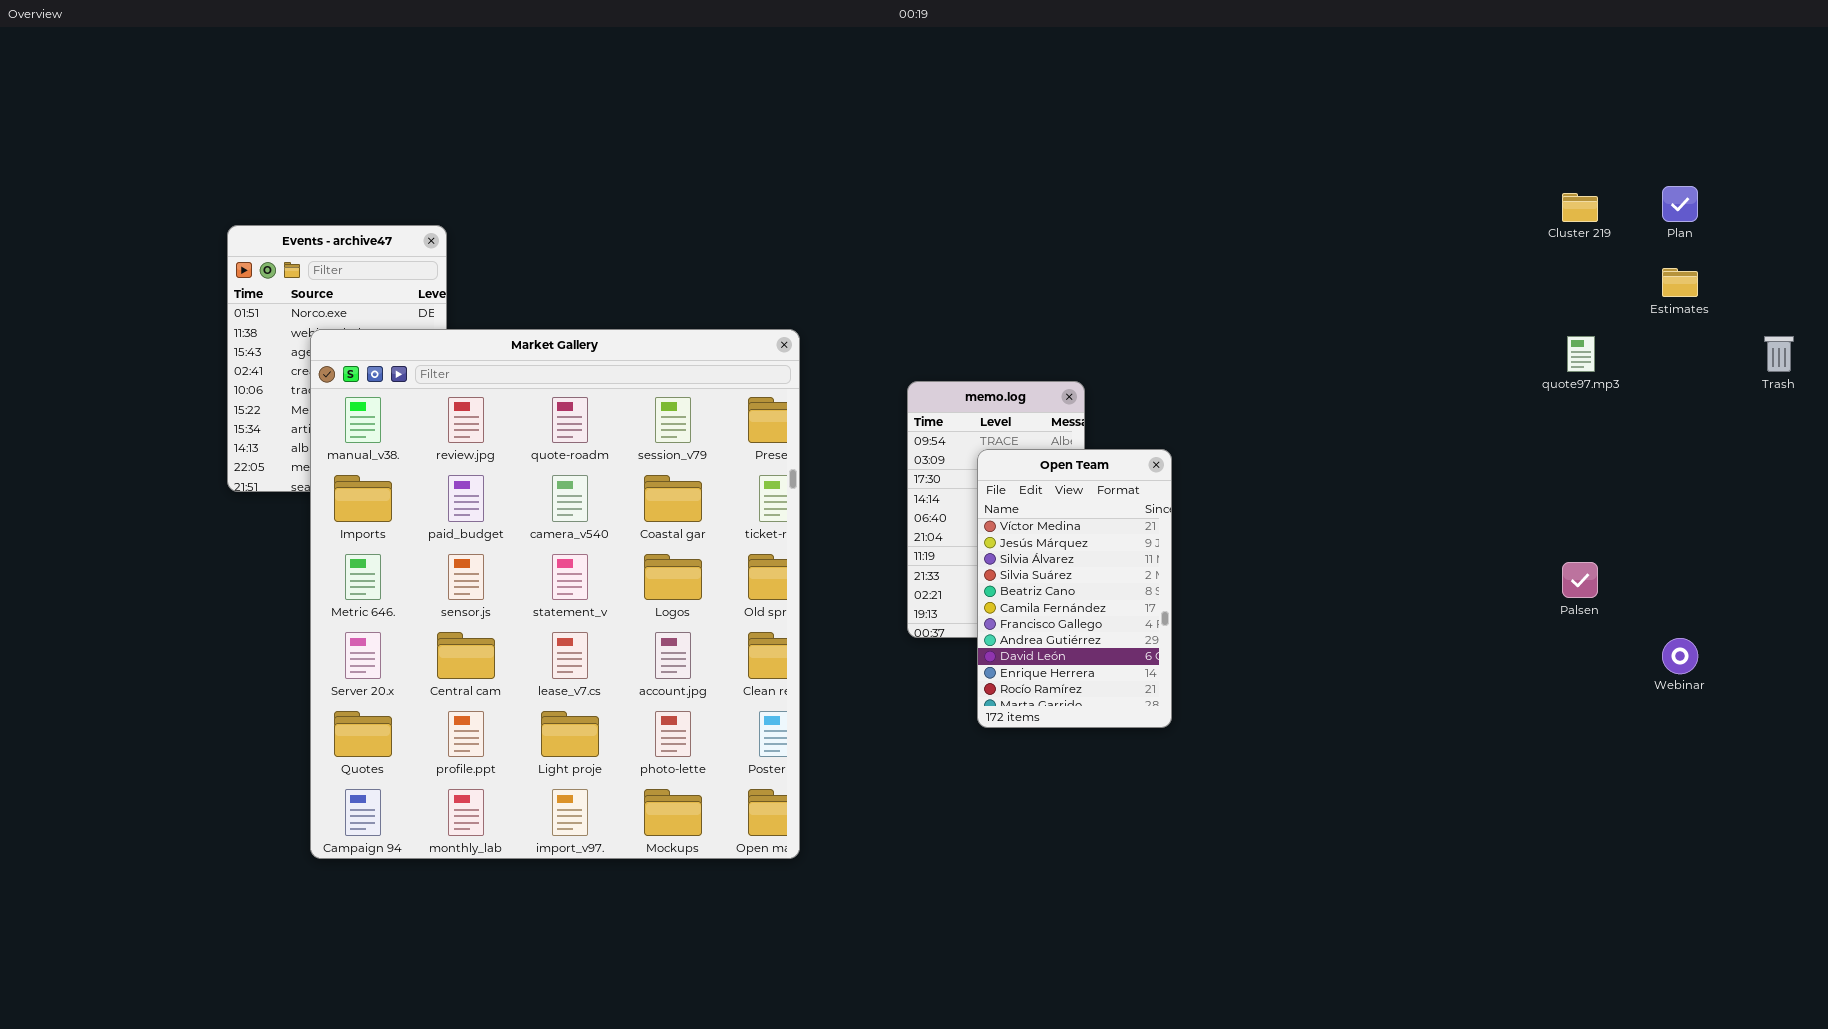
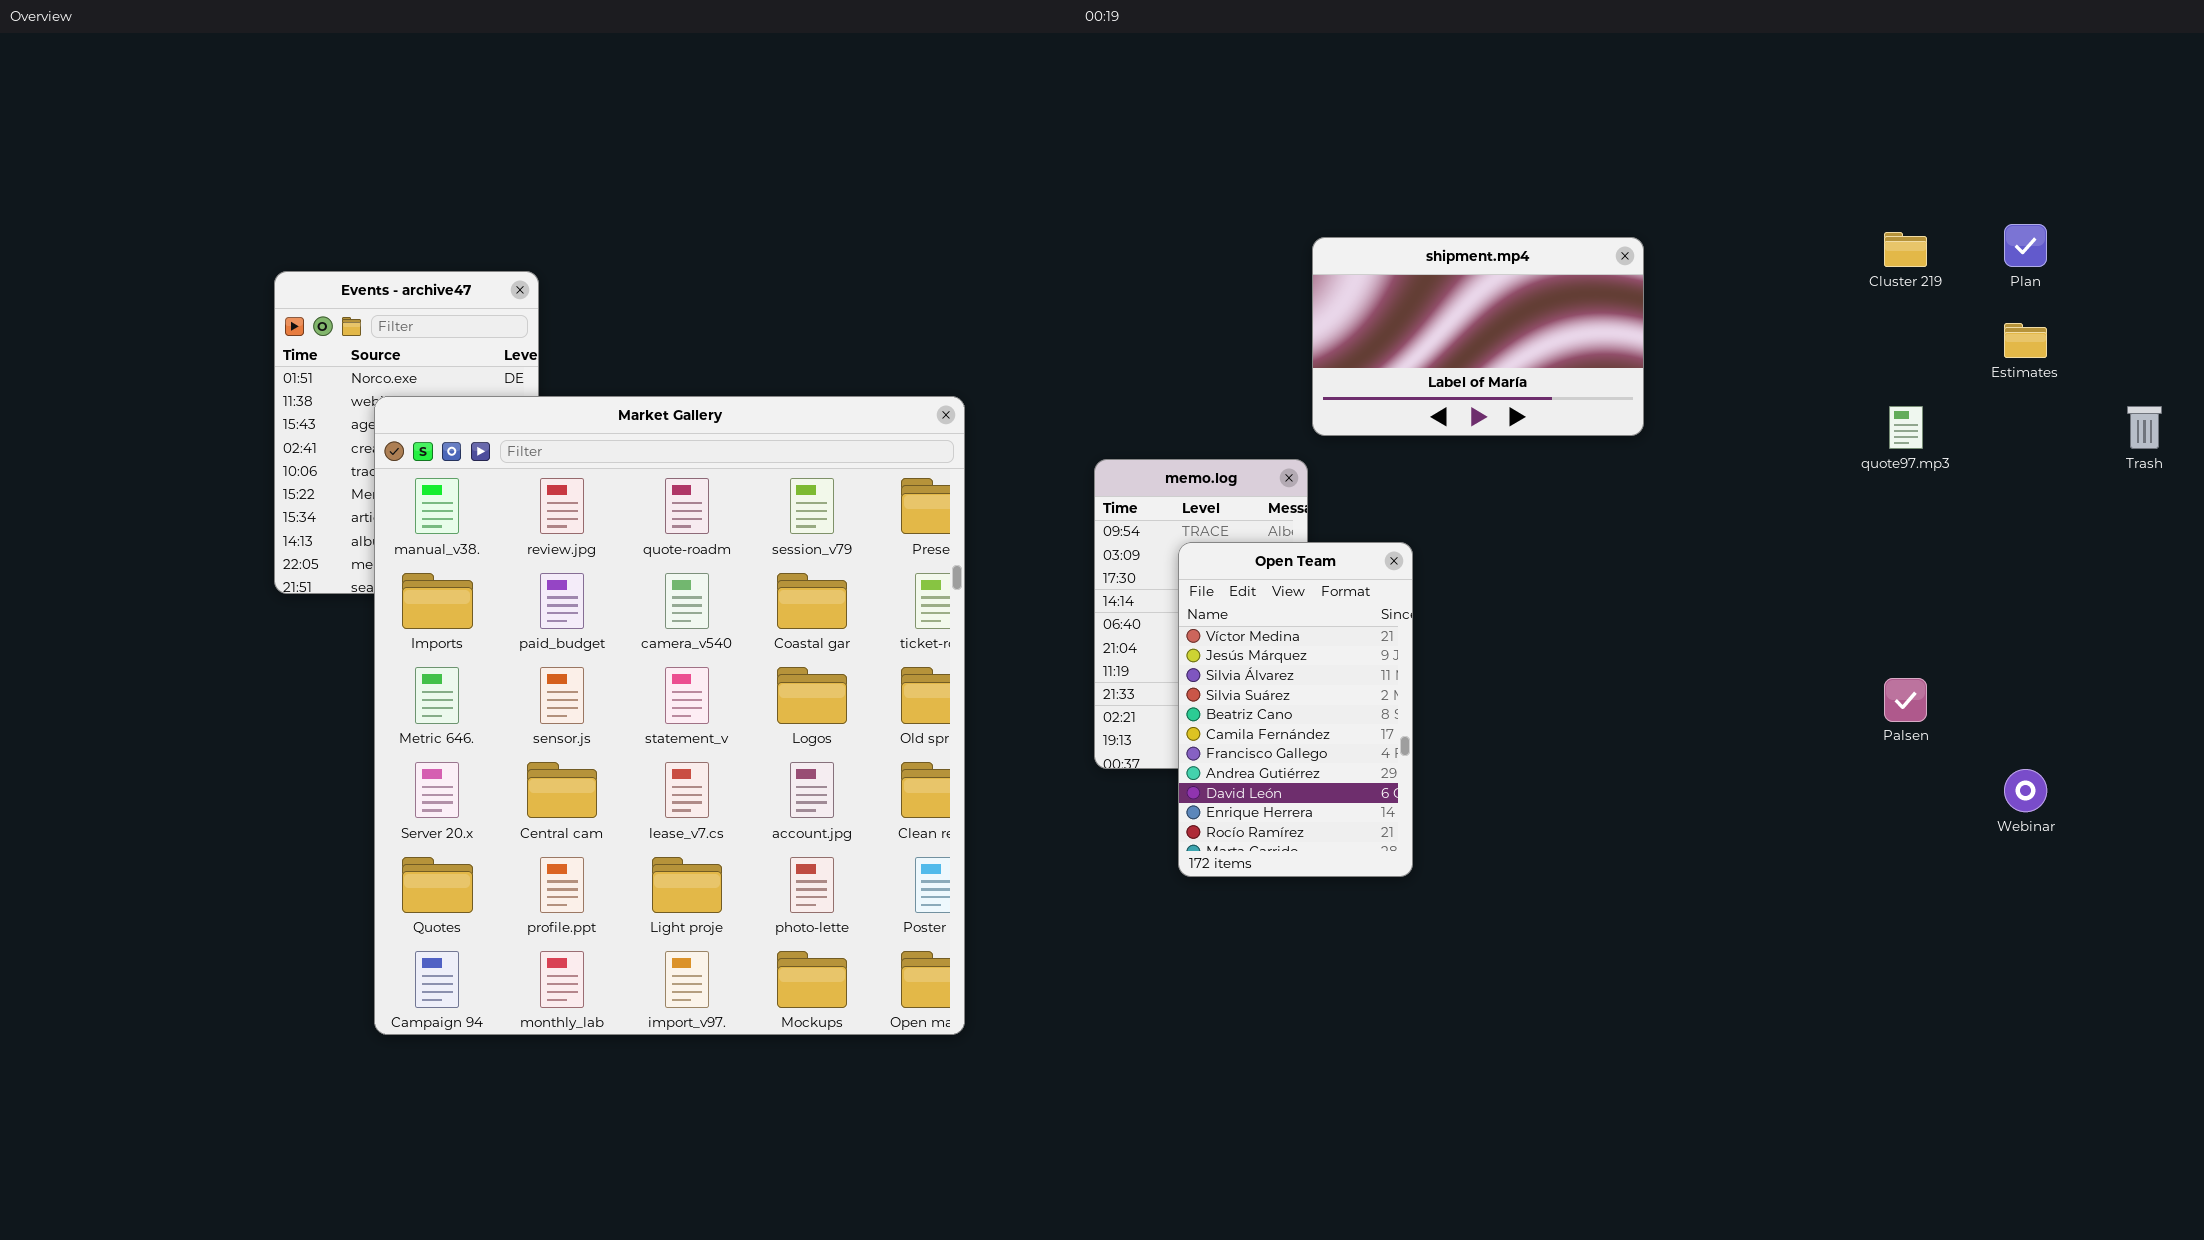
shipment.mp4: none -> [1312,237,1644,436], opened

